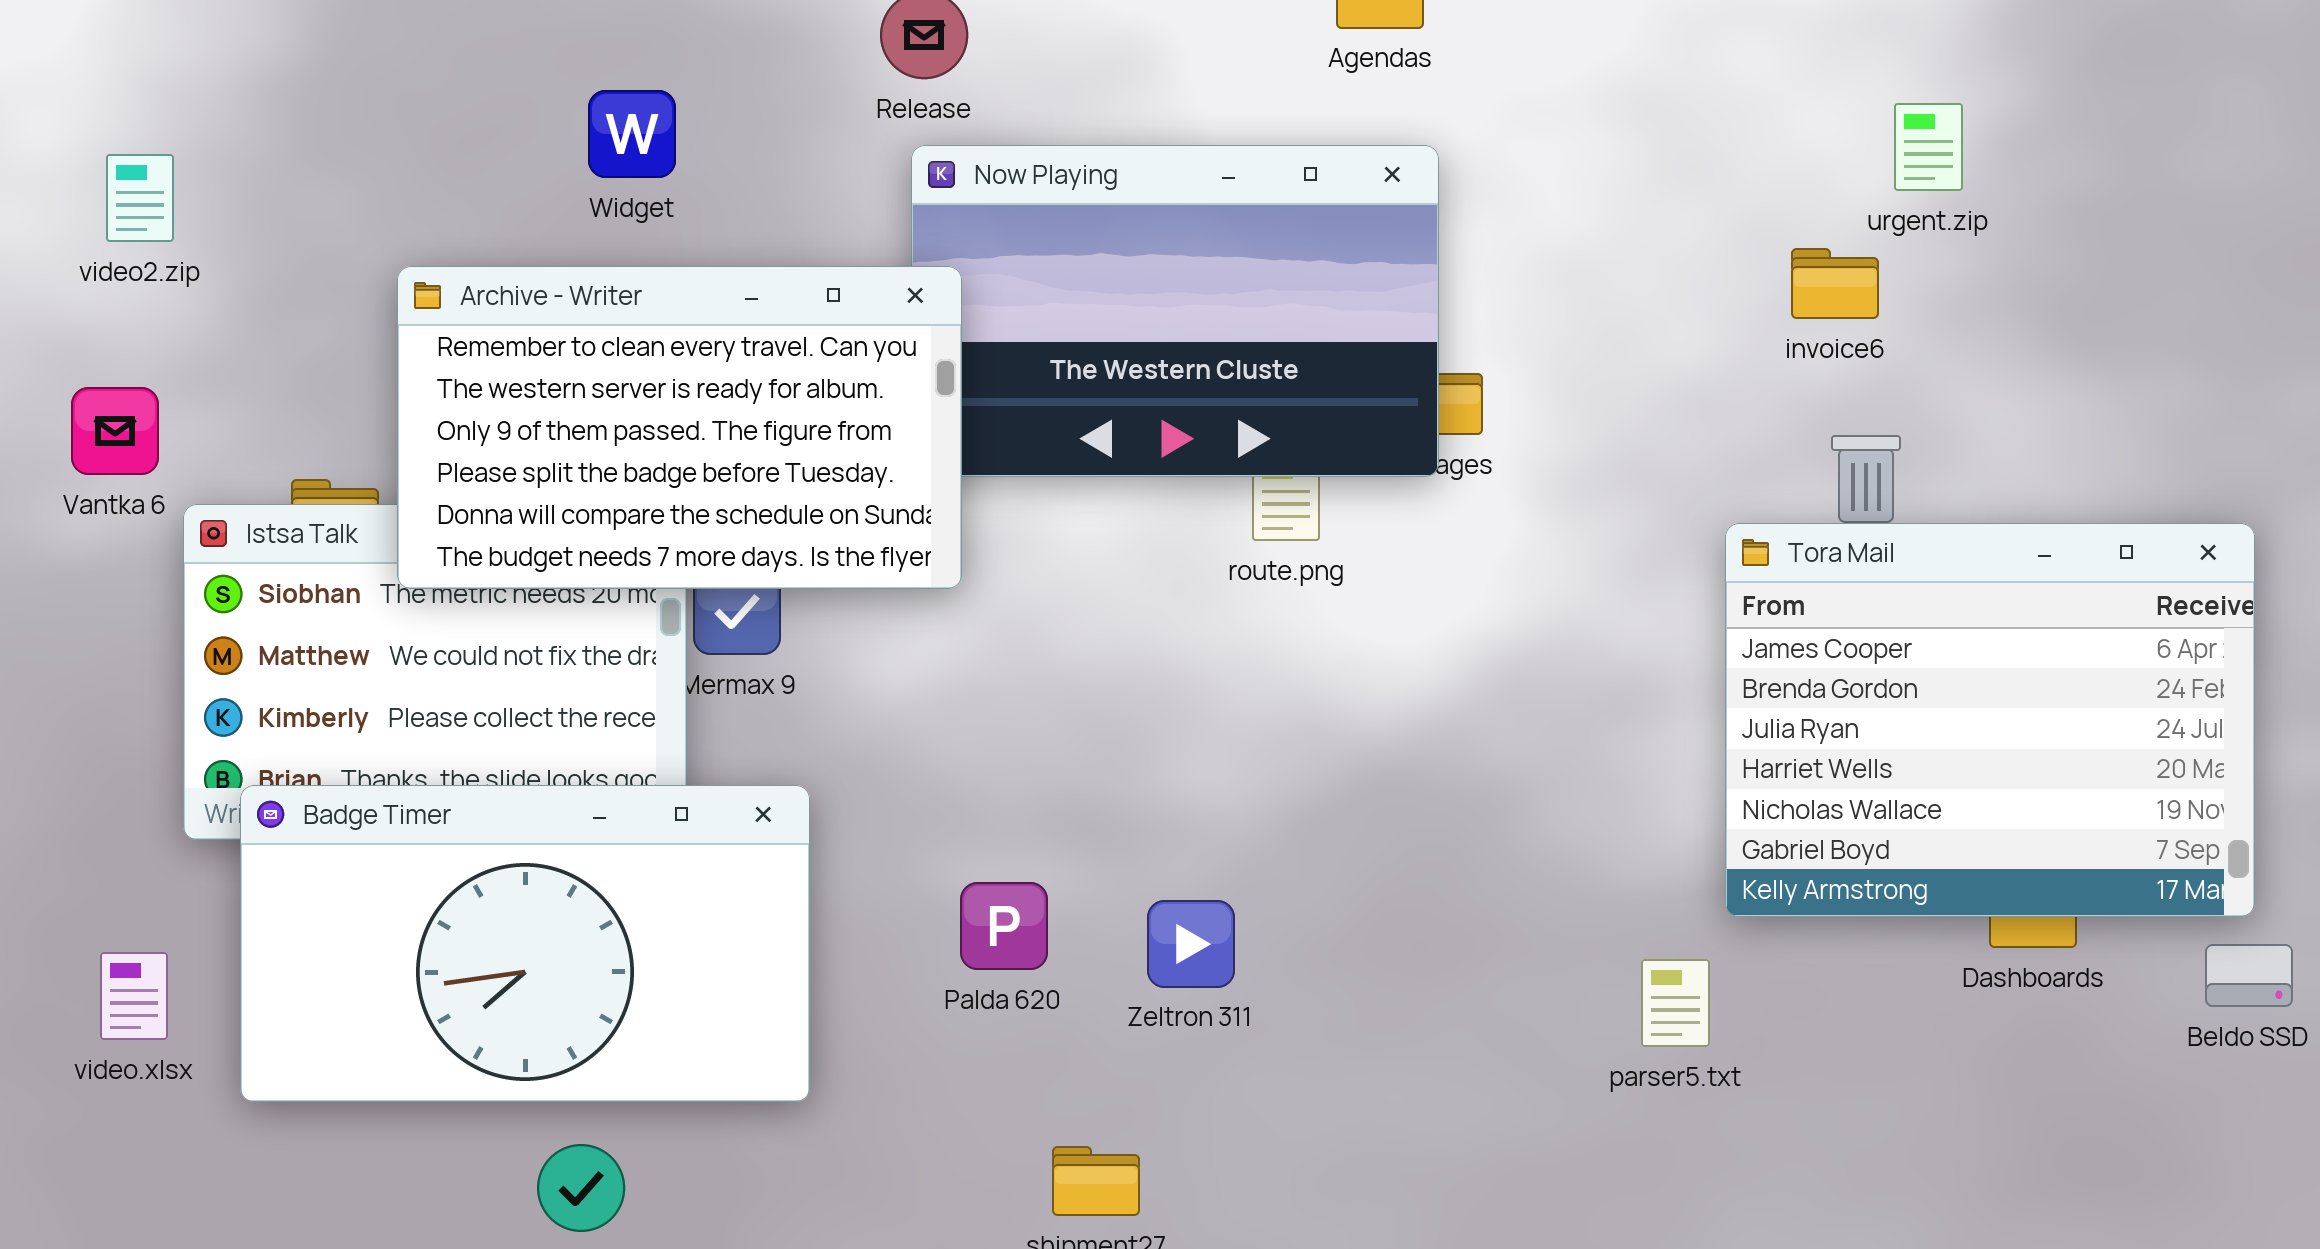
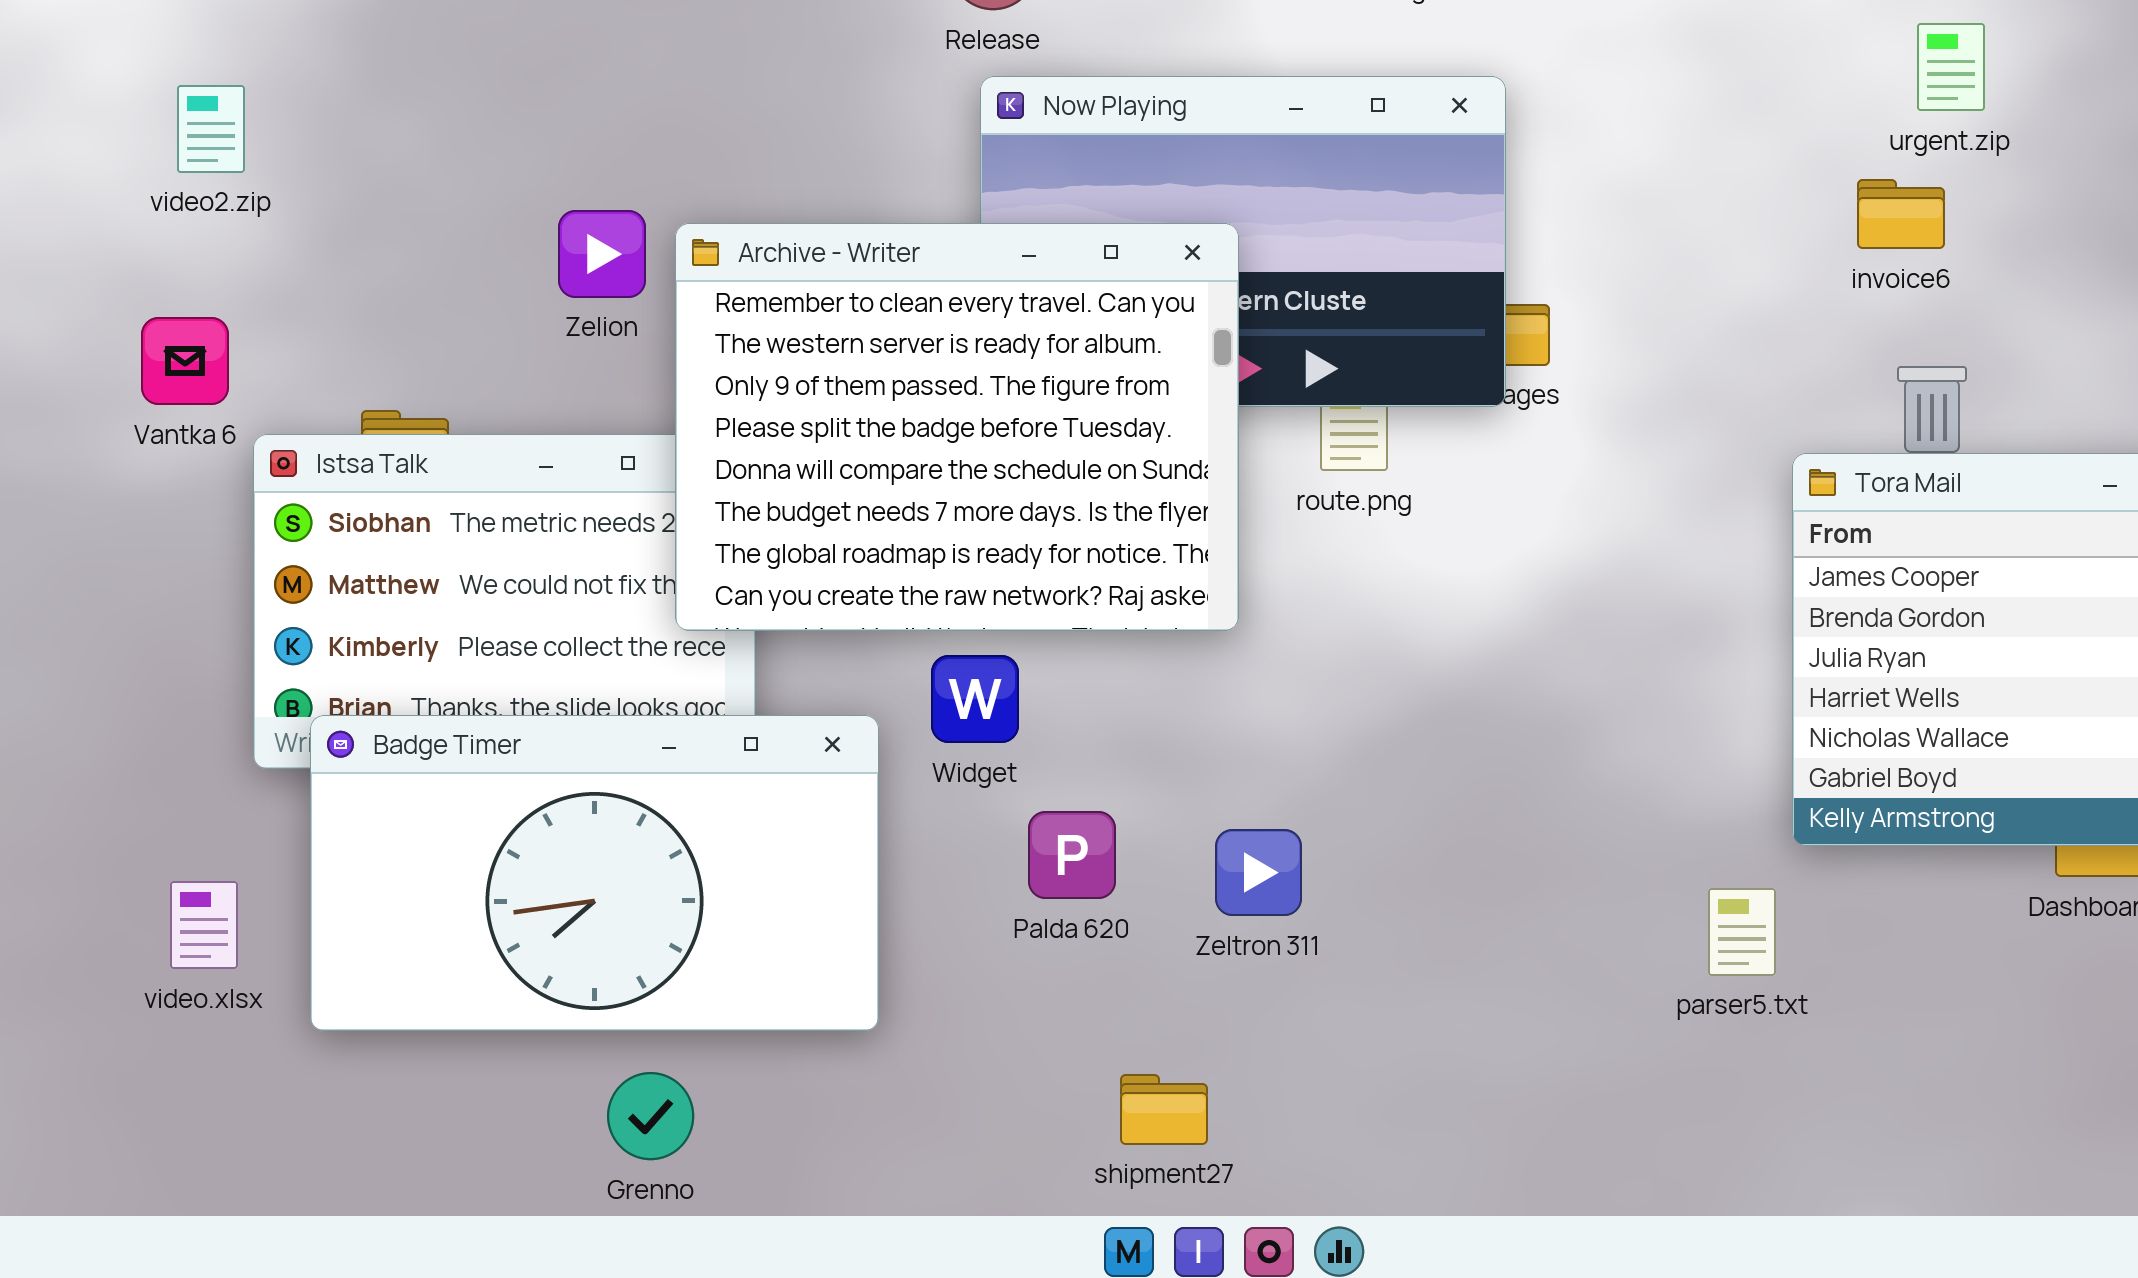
Widget: [588,90,676,178] -> [931,655,1019,743], moved
urgent.zip: [1894,103,1963,191] -> [1917,23,1985,111], moved
Archive - Writer: [397,266,962,589] -> [675,223,1239,631], moved, resized

